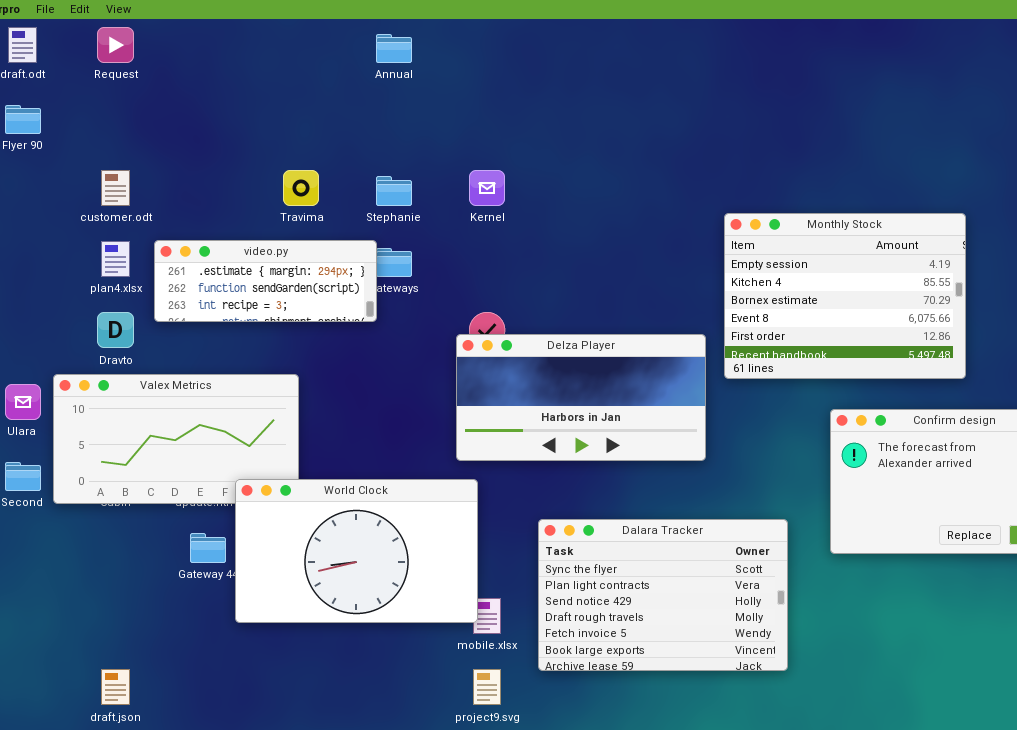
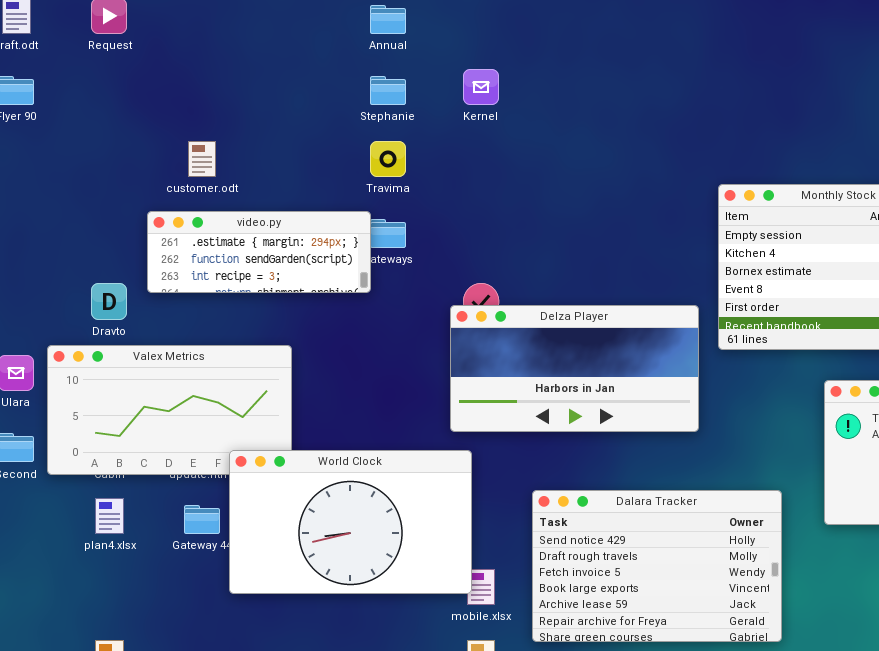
customer.odt: [101,170,130,206] -> [188,141,216,177], moved
Travima: [283,170,319,206] -> [370,141,406,177], moved
Kernel: [469,170,505,206] -> [463,69,499,105], moved
Stephanie: [376,176,412,206] -> [370,76,406,105], moved
plan4.xlsx: [101,241,130,277] -> [95,498,124,534], moved
Dalara Tracker: [538,519,788,671] -> [532,490,782,642], scrolled down 2 rows

